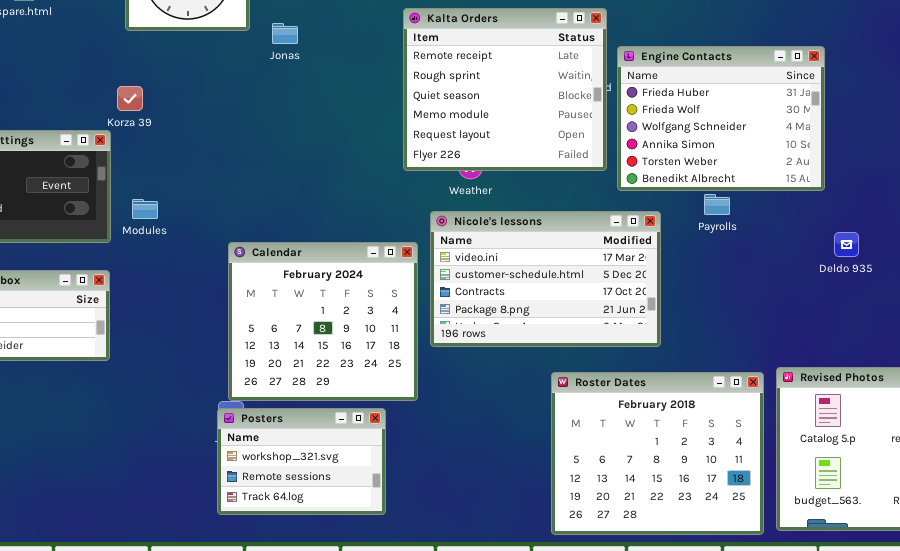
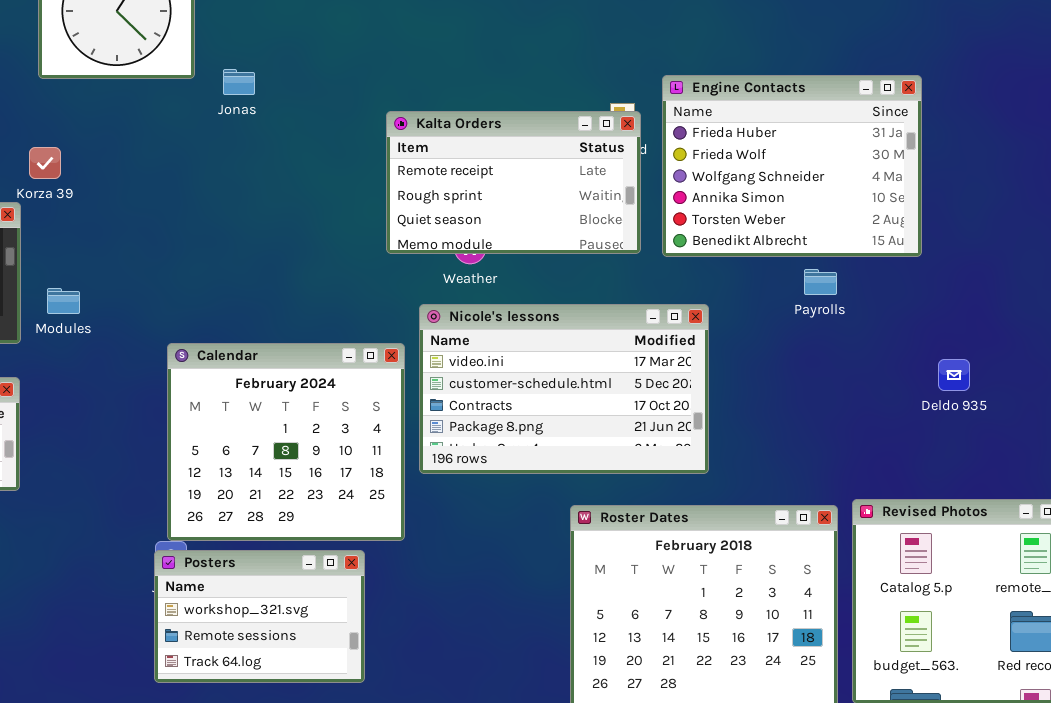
Kalta Orders: [403,8,607,171] -> [386,111,641,254], resized
Engine Contacts: [617,46,825,191] -> [662,75,922,257], moved
Payrolls: [704,194,730,215] -> [804,269,837,295], moved
Deldo 935: [834,232,859,257] -> [938,359,970,391], moved

